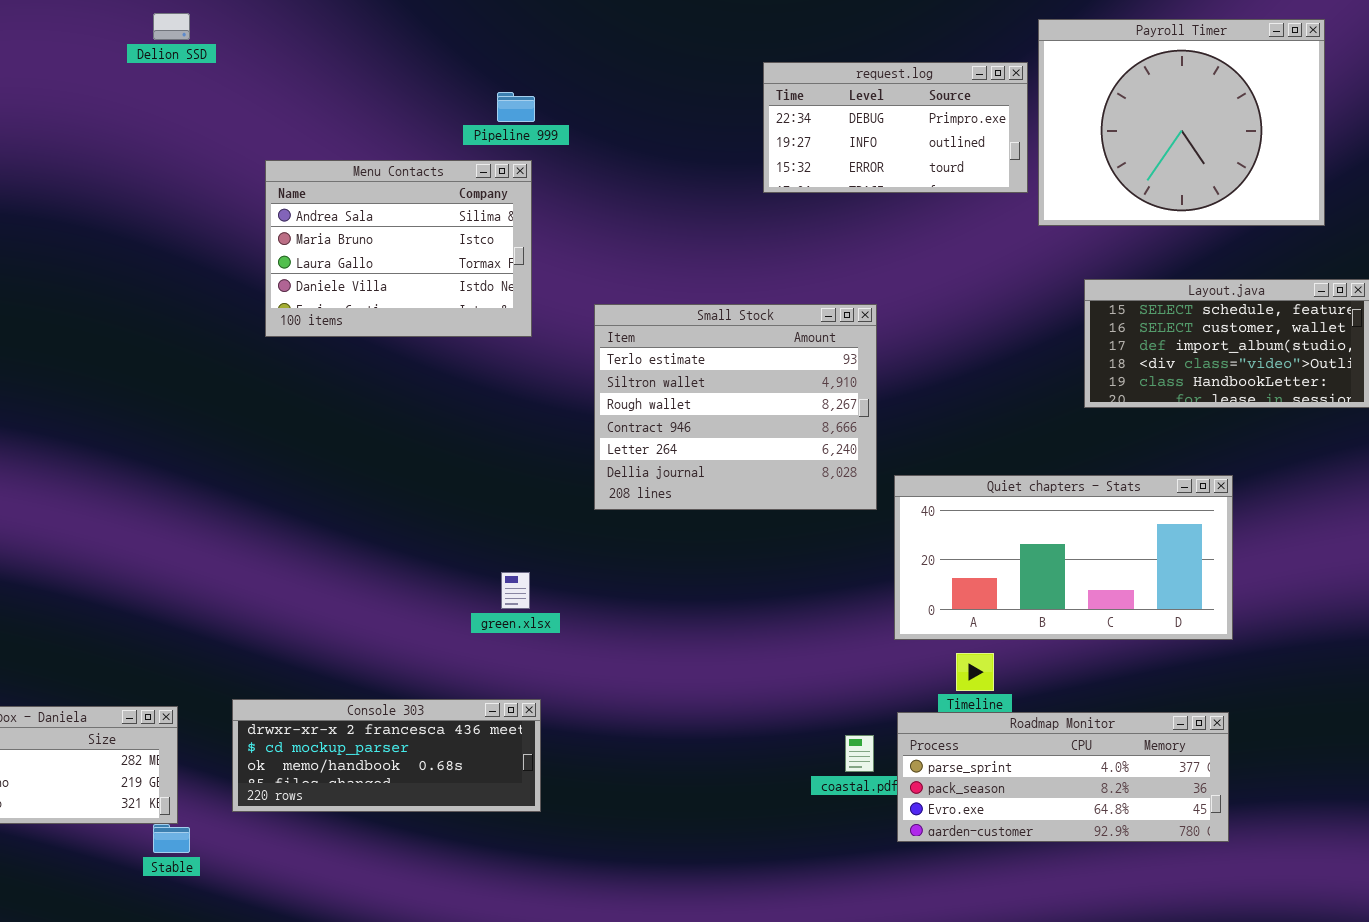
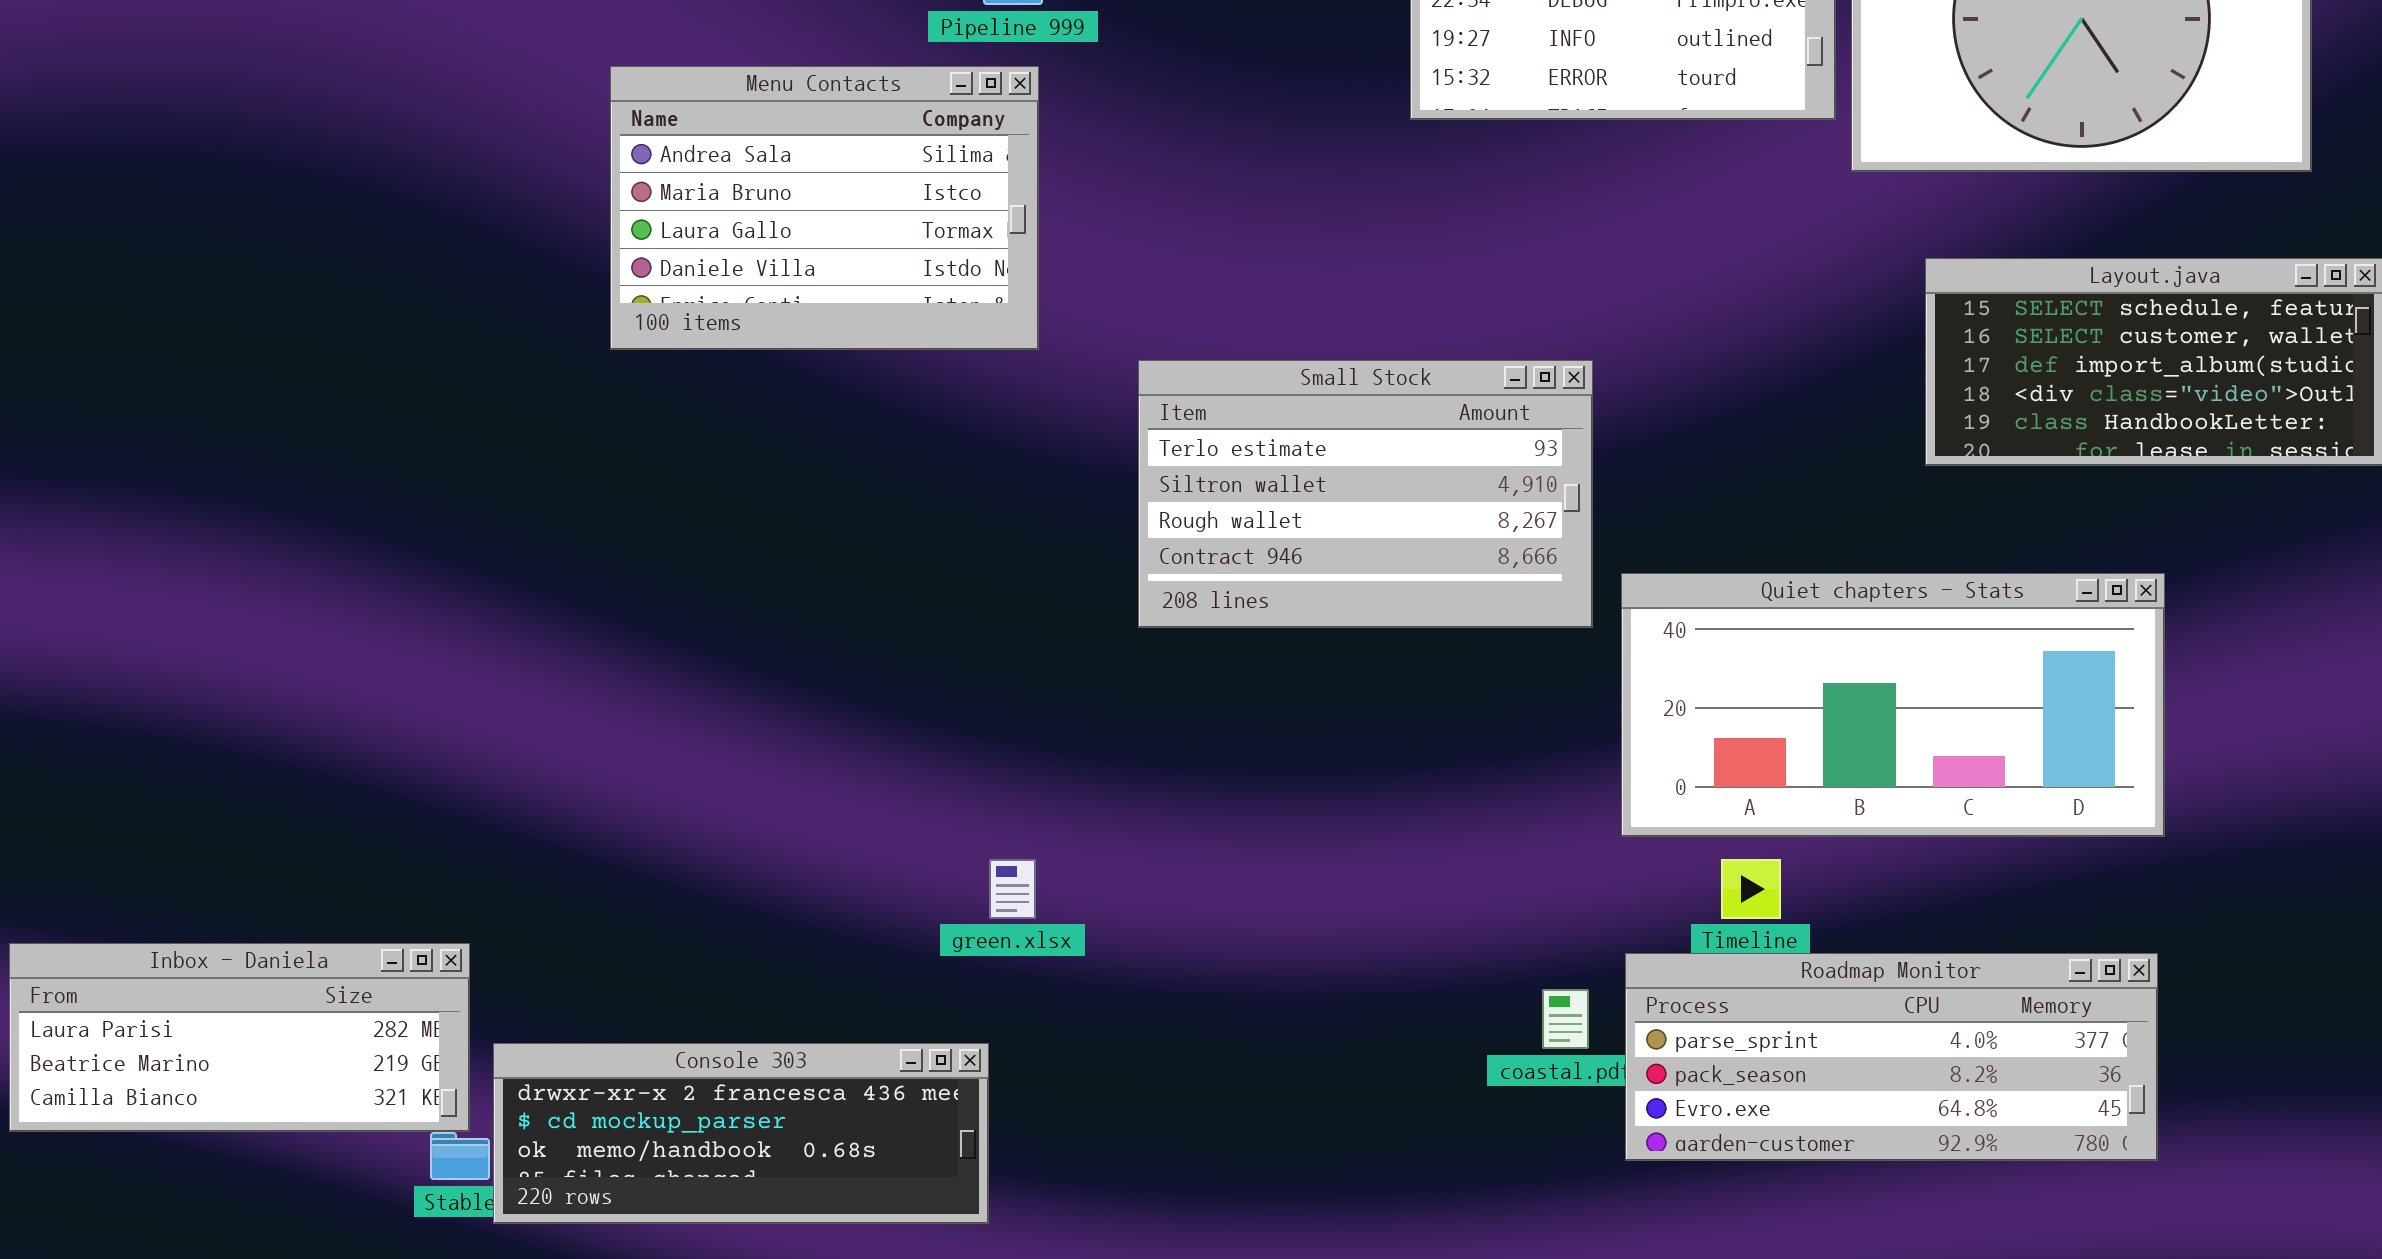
Small Stock: [594,304,877,510] -> [1138,360,1593,628], resized
green.xlsx: [501,572,530,609] -> [989,859,1036,919], moved
Console 303: [232,699,541,812] -> [493,1043,989,1224], moved

